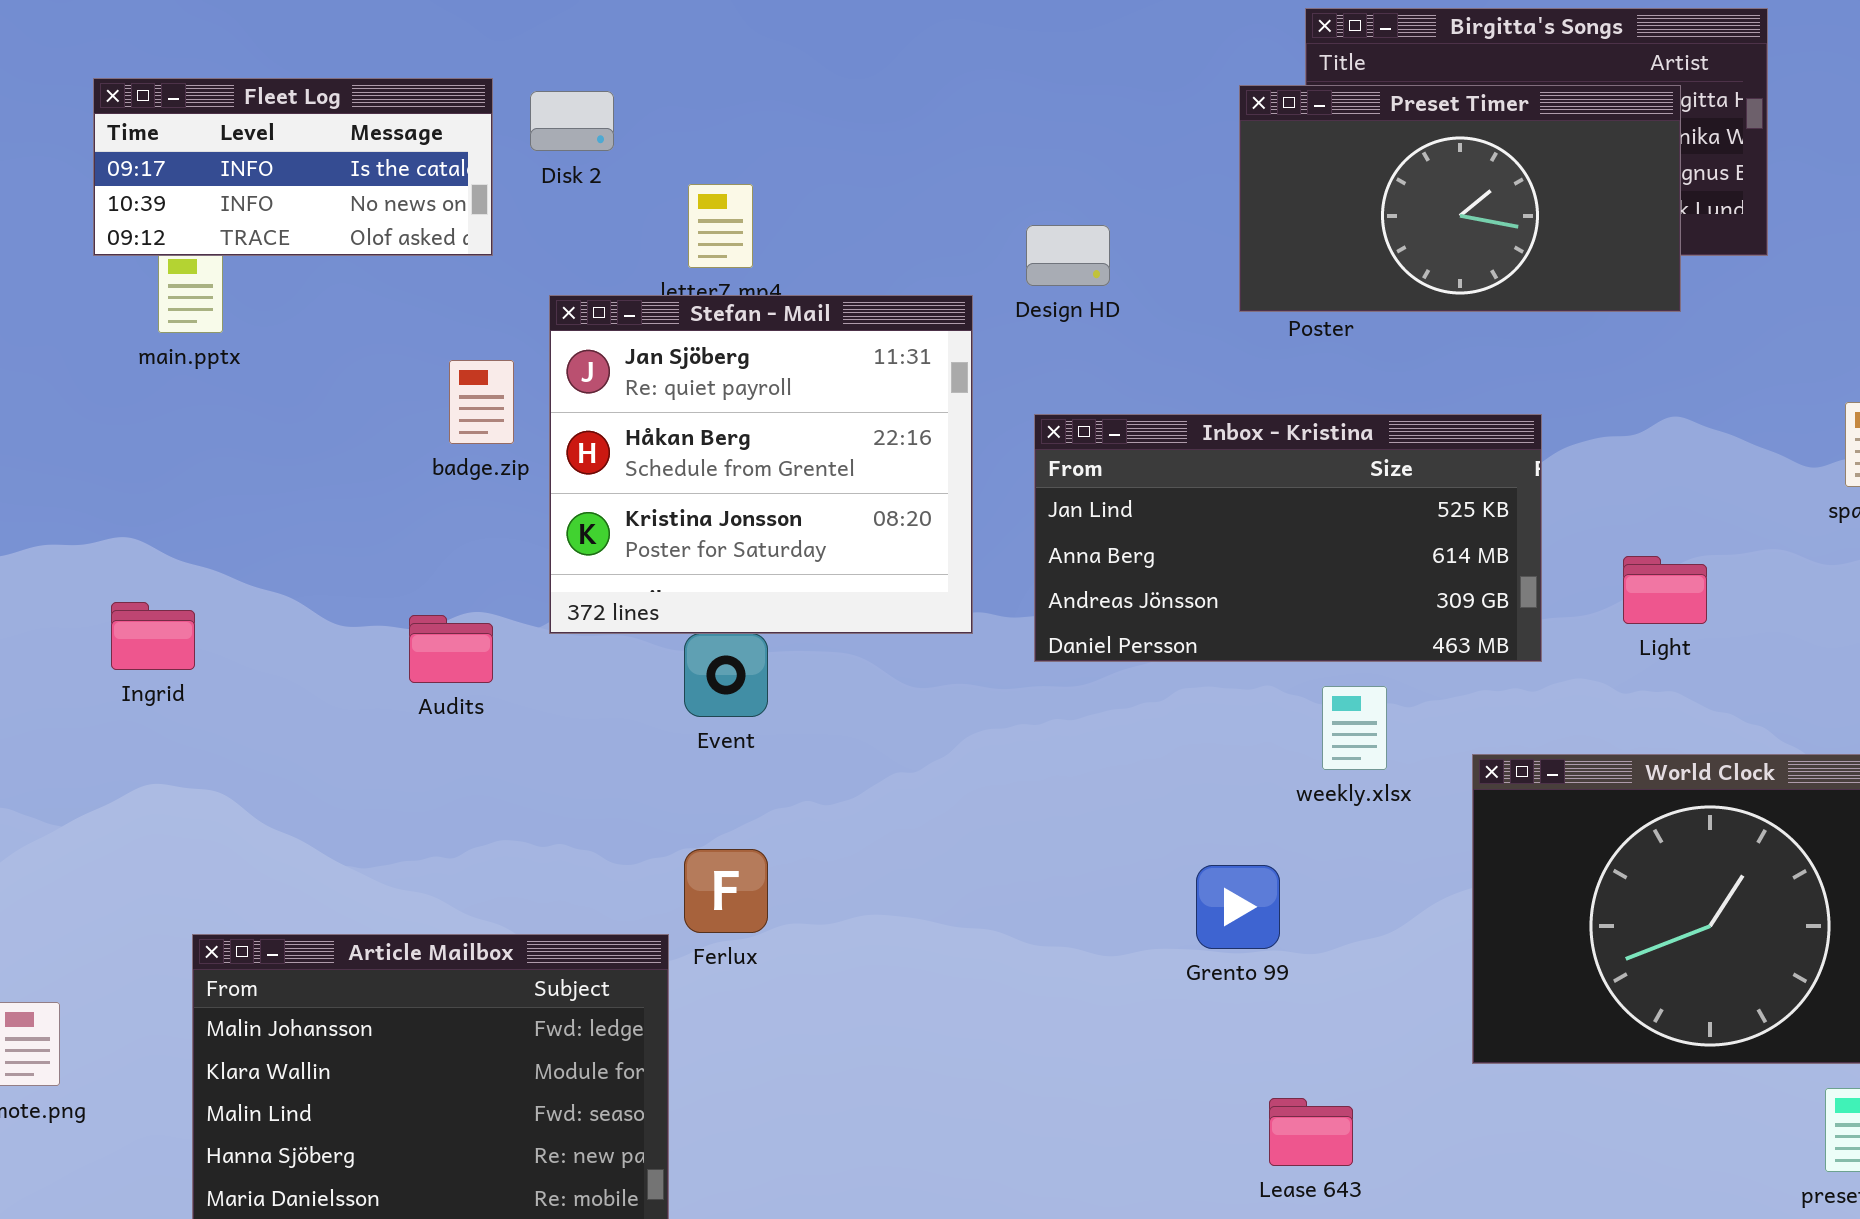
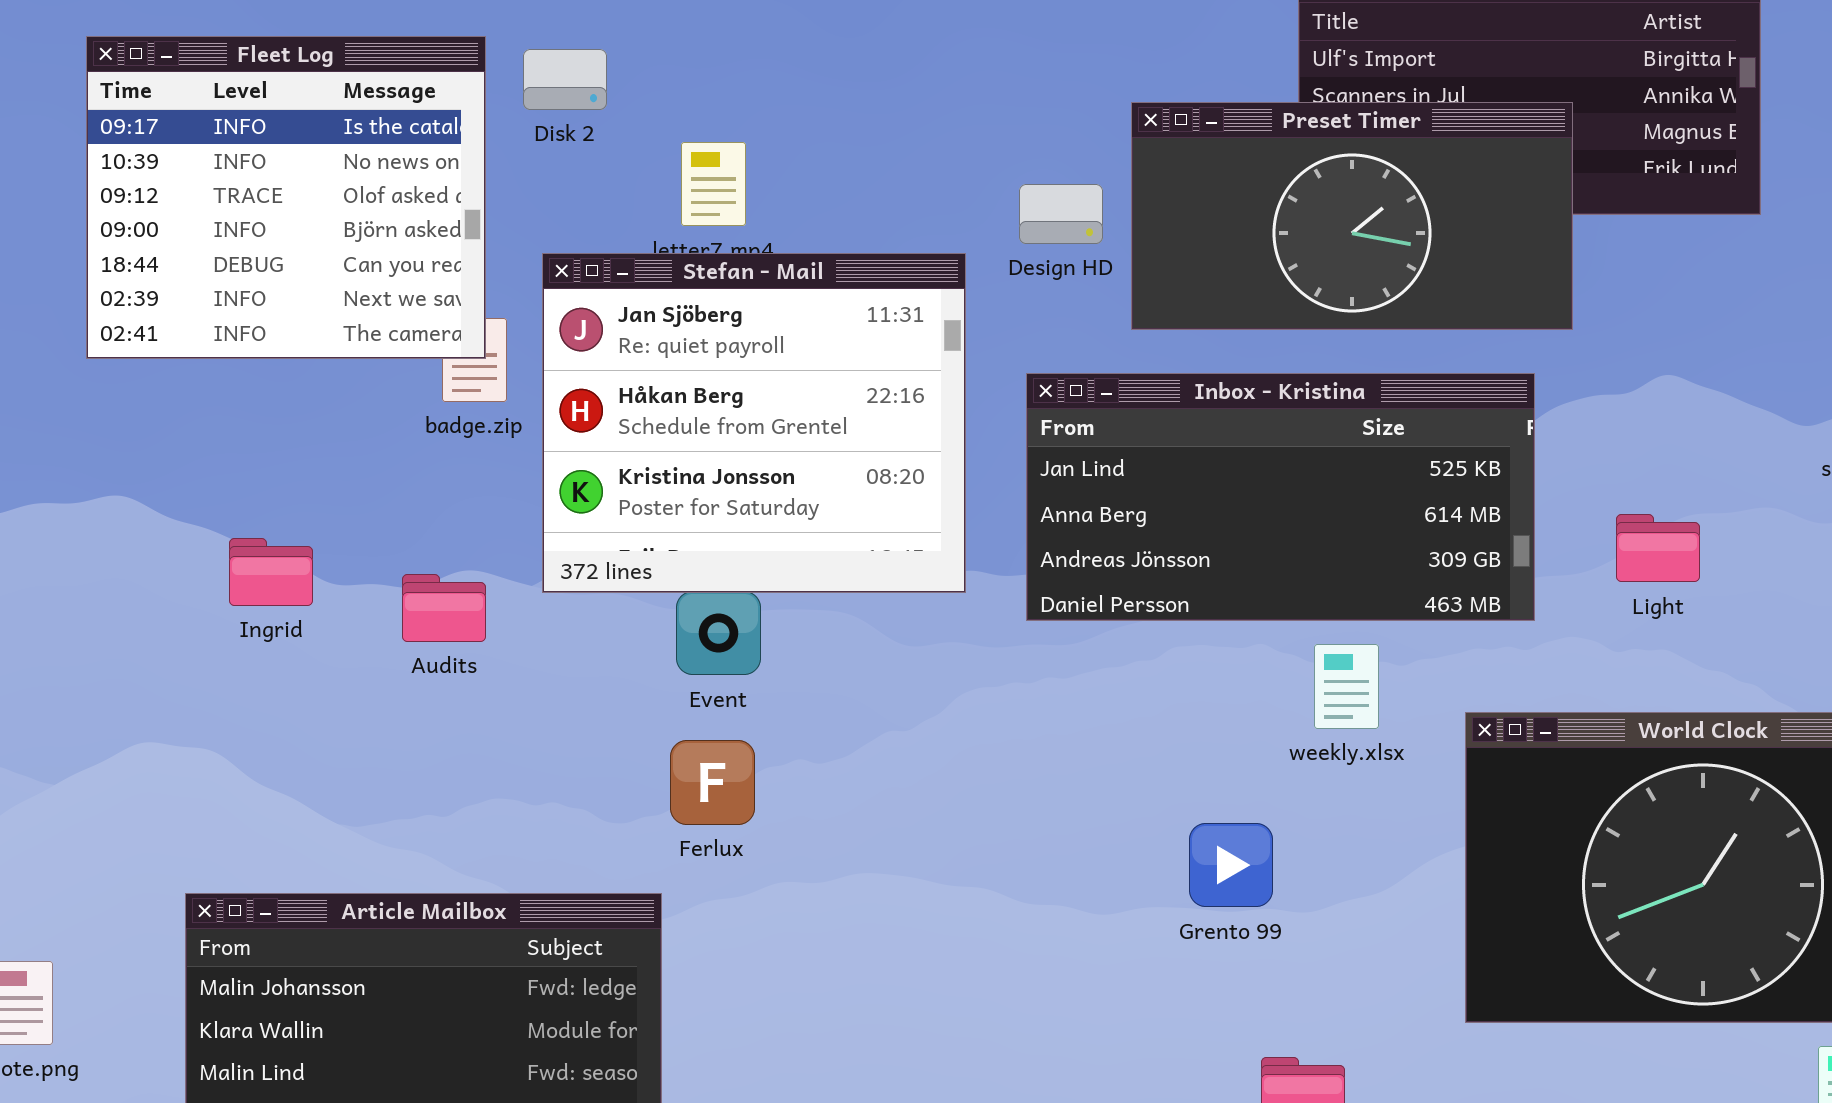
Fleet Log: [93,78,493,256] -> [86,36,486,359], resized
Preset Timer: [1239,85,1681,312] -> [1131,102,1573,330], moved
Ingrid: [111,602,195,670] -> [229,538,313,606], moved
Ferlux: [684,849,768,933] -> [670,740,755,825], moved

